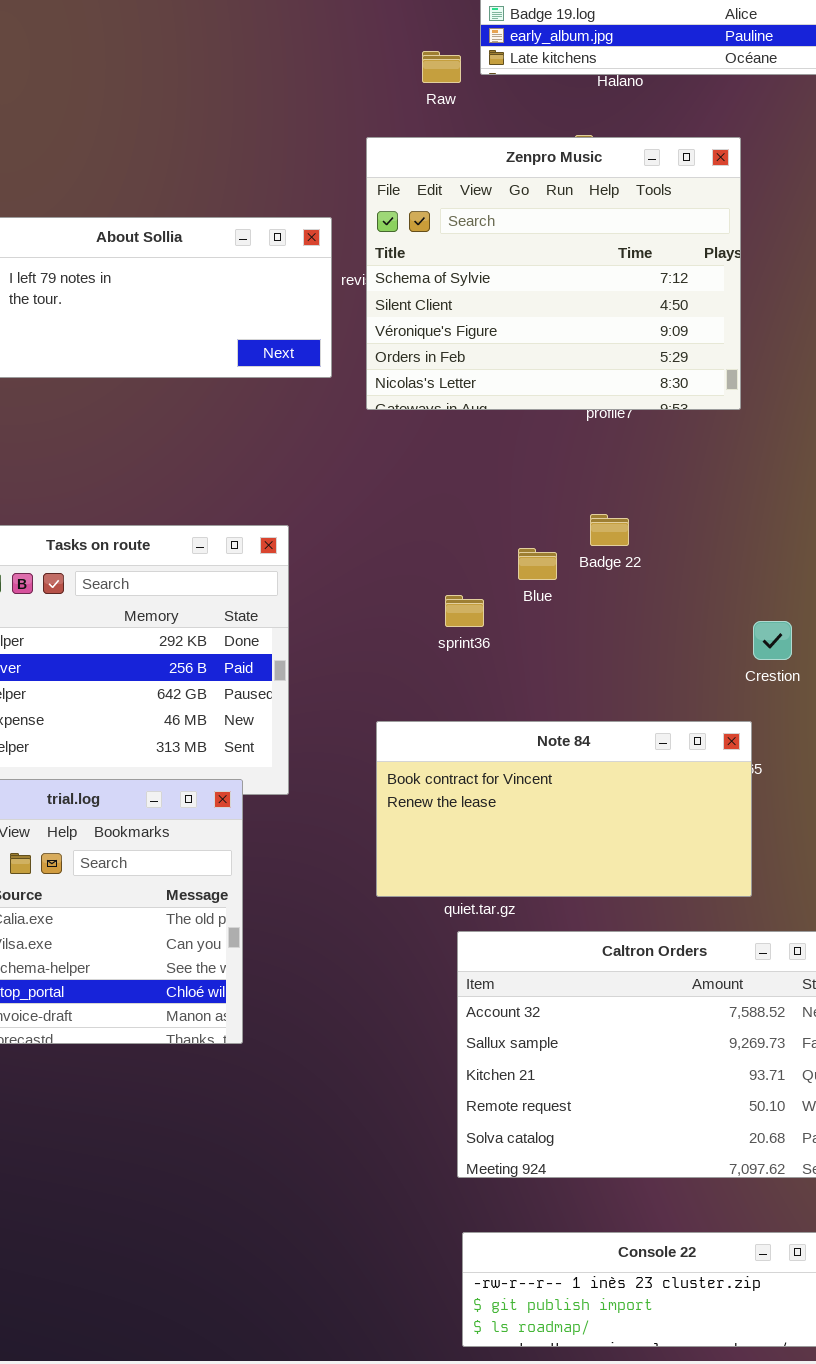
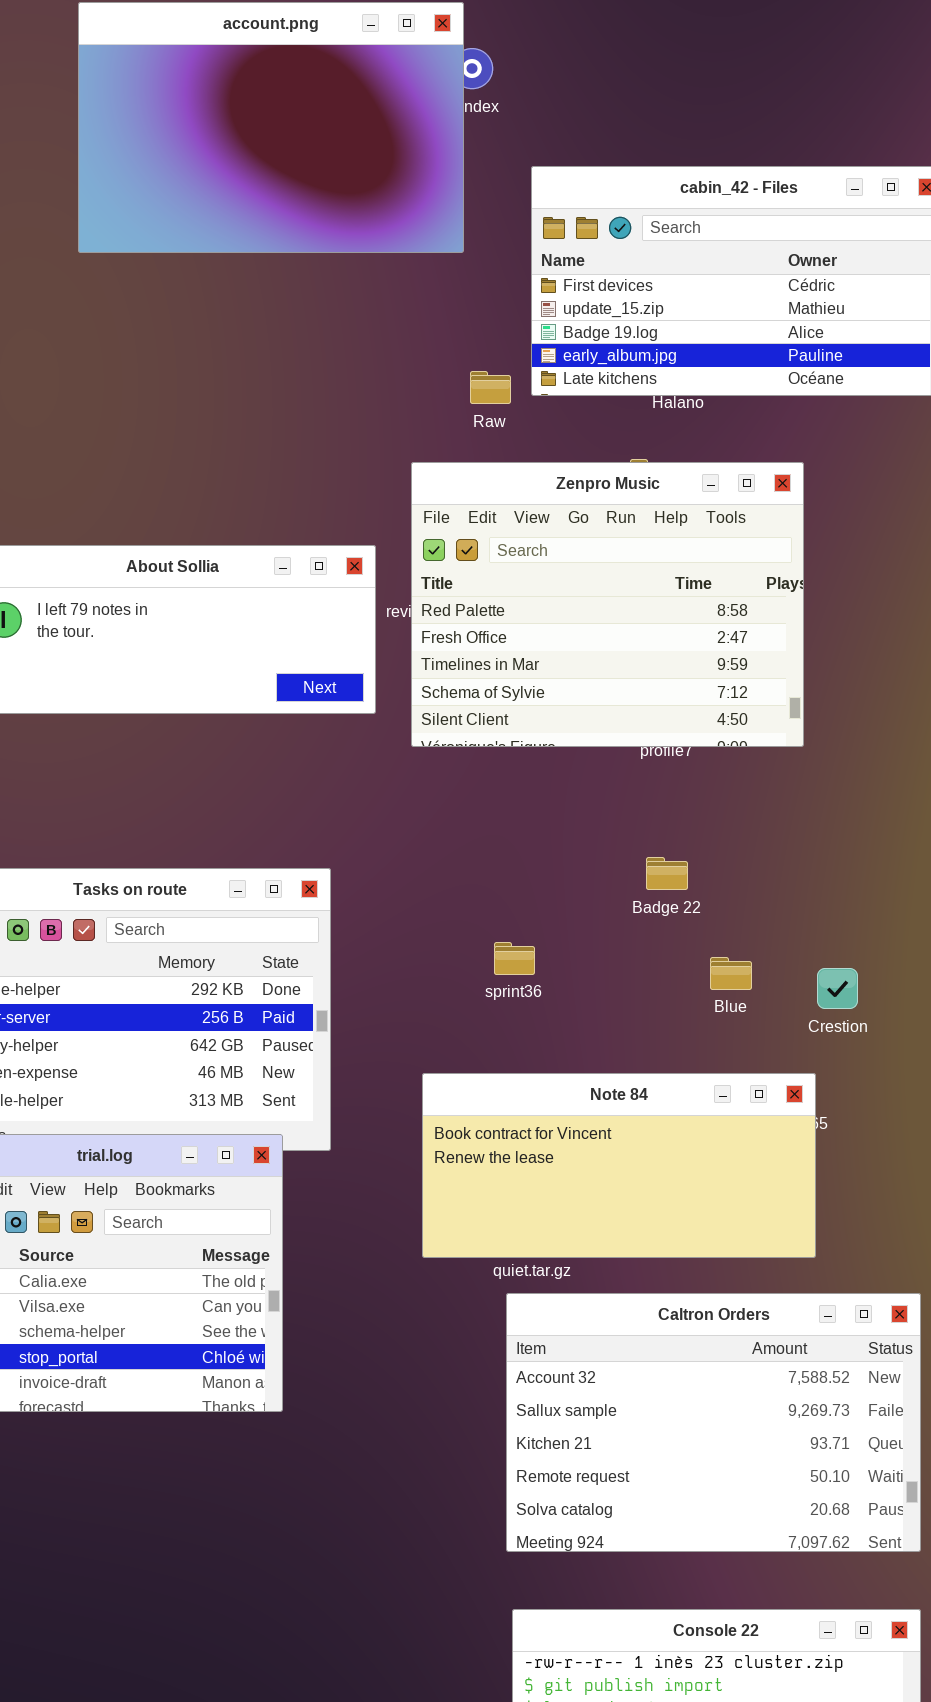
Zenpro Music: [366,137,741,410] -> [411,462,804,747], scrolled up 3 rows
Blue: [518,548,557,580] -> [710,957,752,990], moved

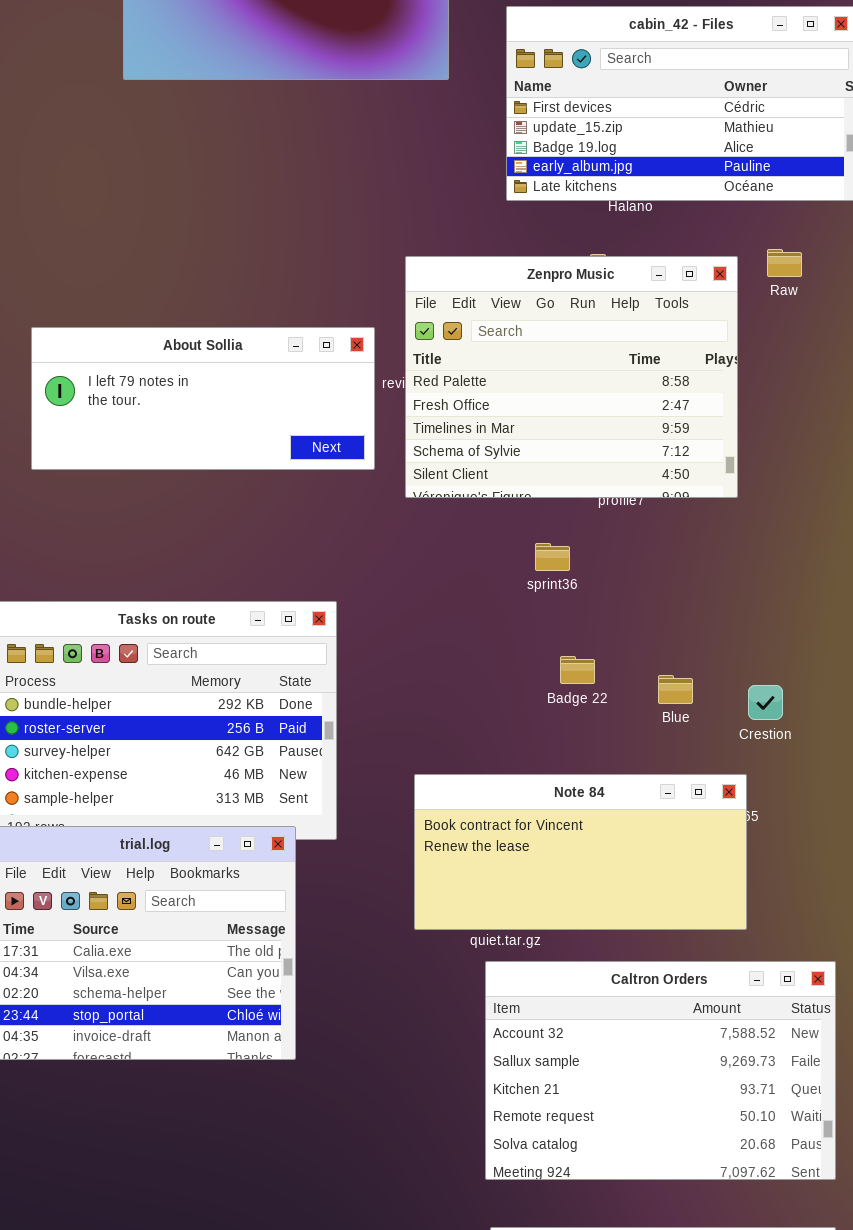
Raw: [470,371,511,404] -> [767,249,802,277], moved
Badge 22: [646,857,688,890] -> [560,656,595,684], moved
sprint36: [494,942,535,975] -> [535,543,570,571], moved

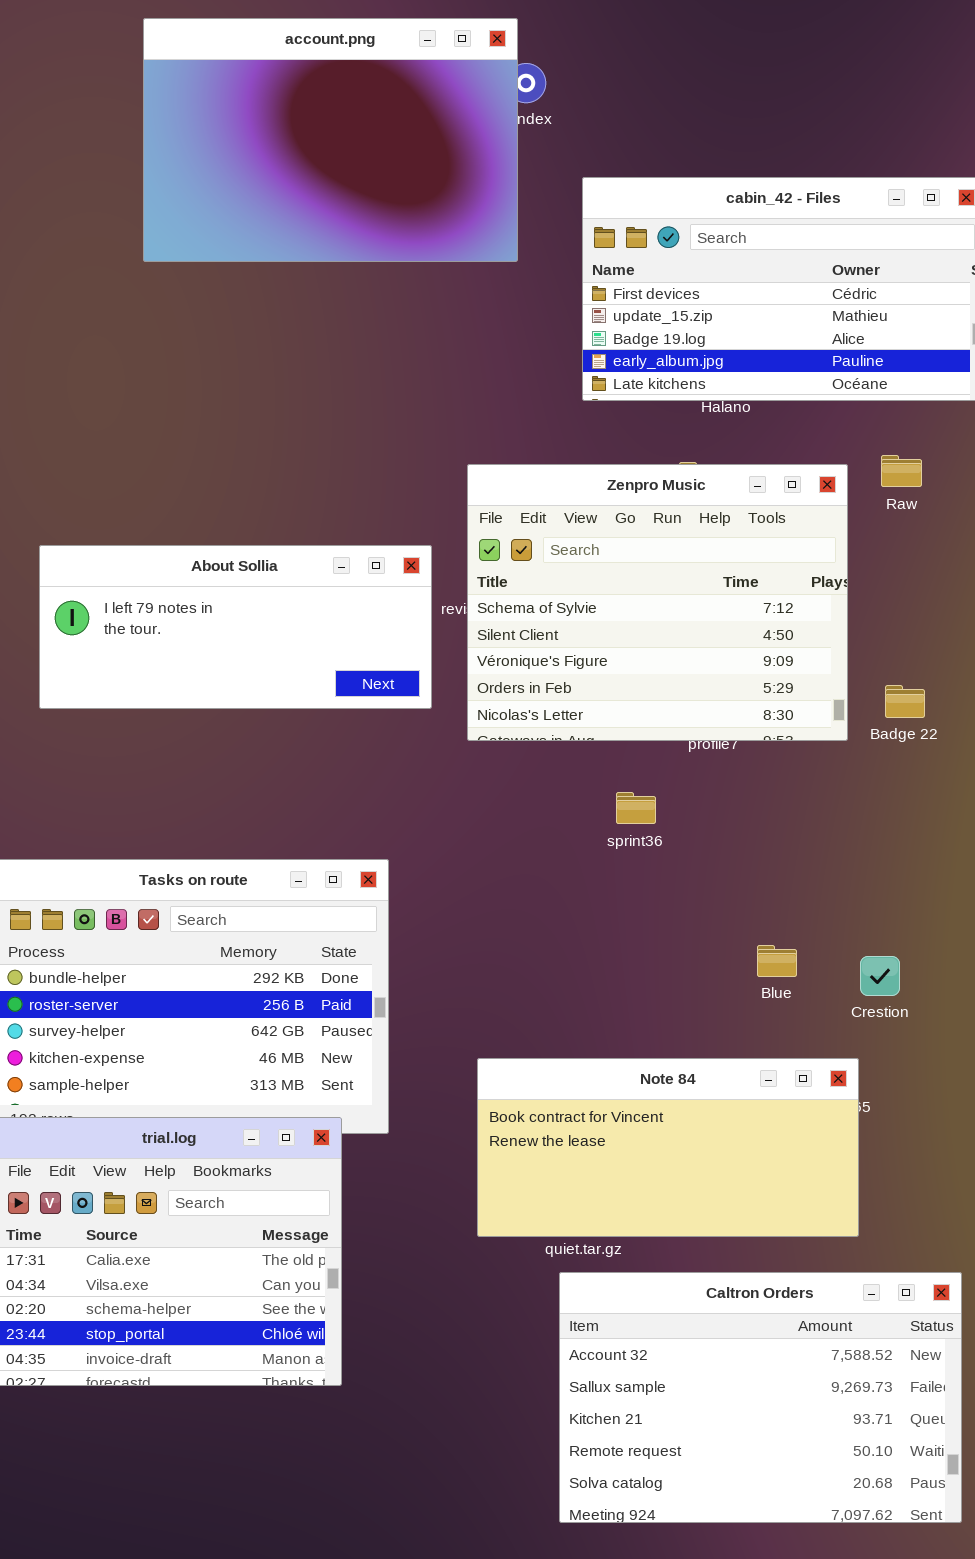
Zenpro Music: [405,256,738,498] -> [467,464,848,741], scrolled down 3 rows
Badge 22: [560,656,595,684] -> [885,685,925,718], moved

